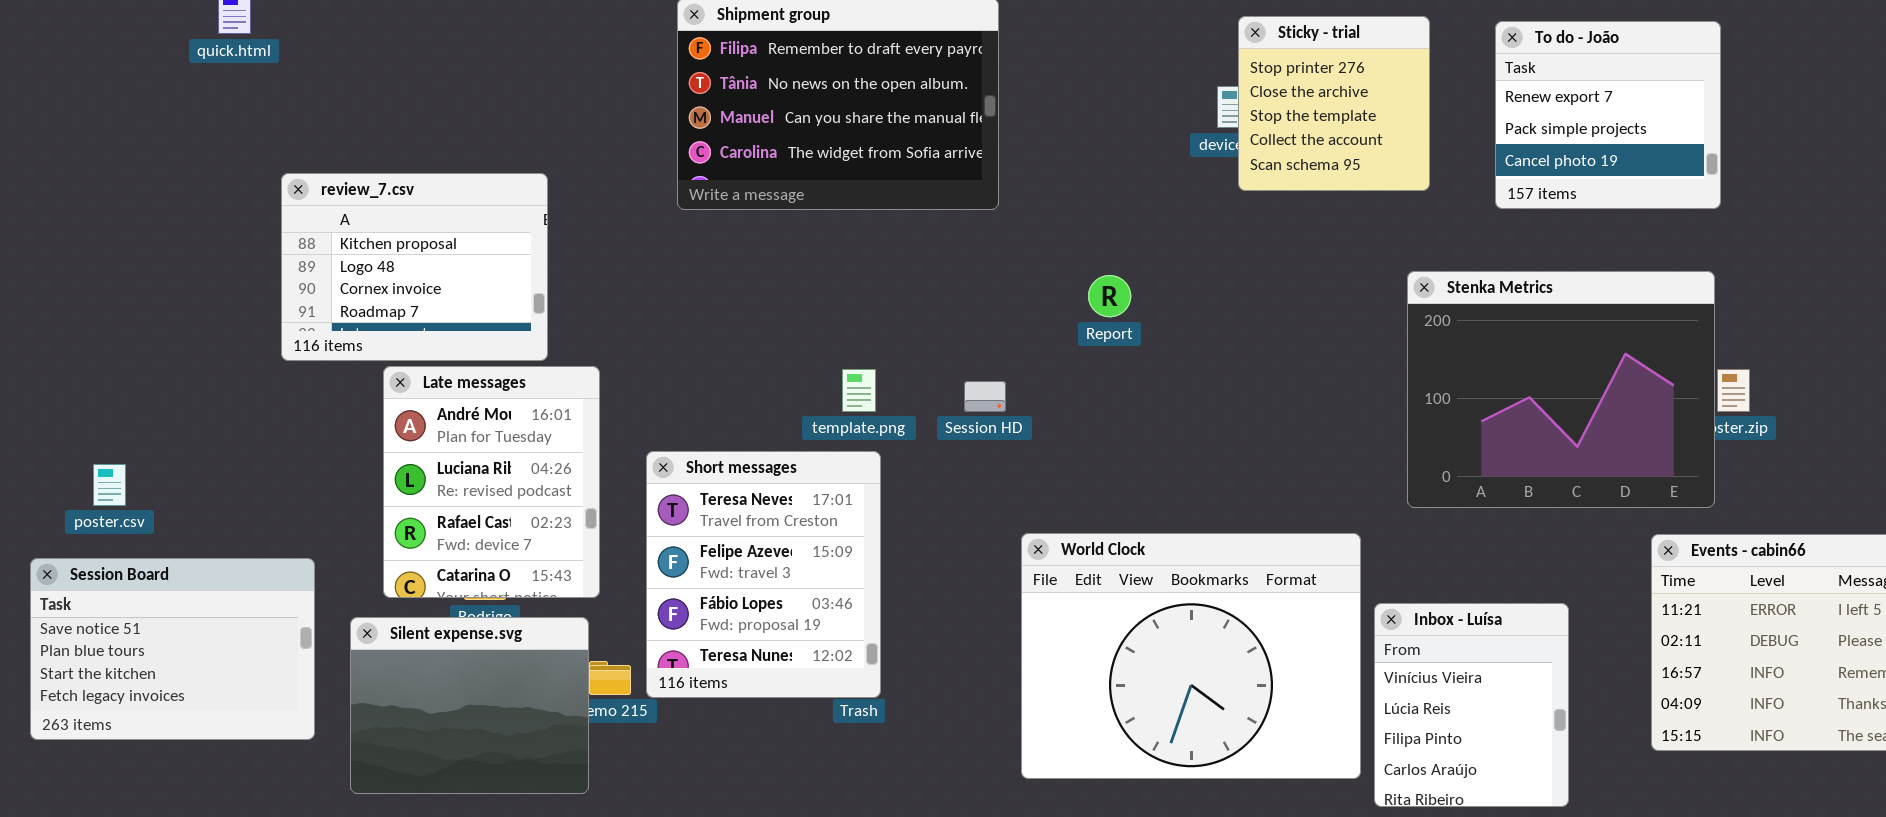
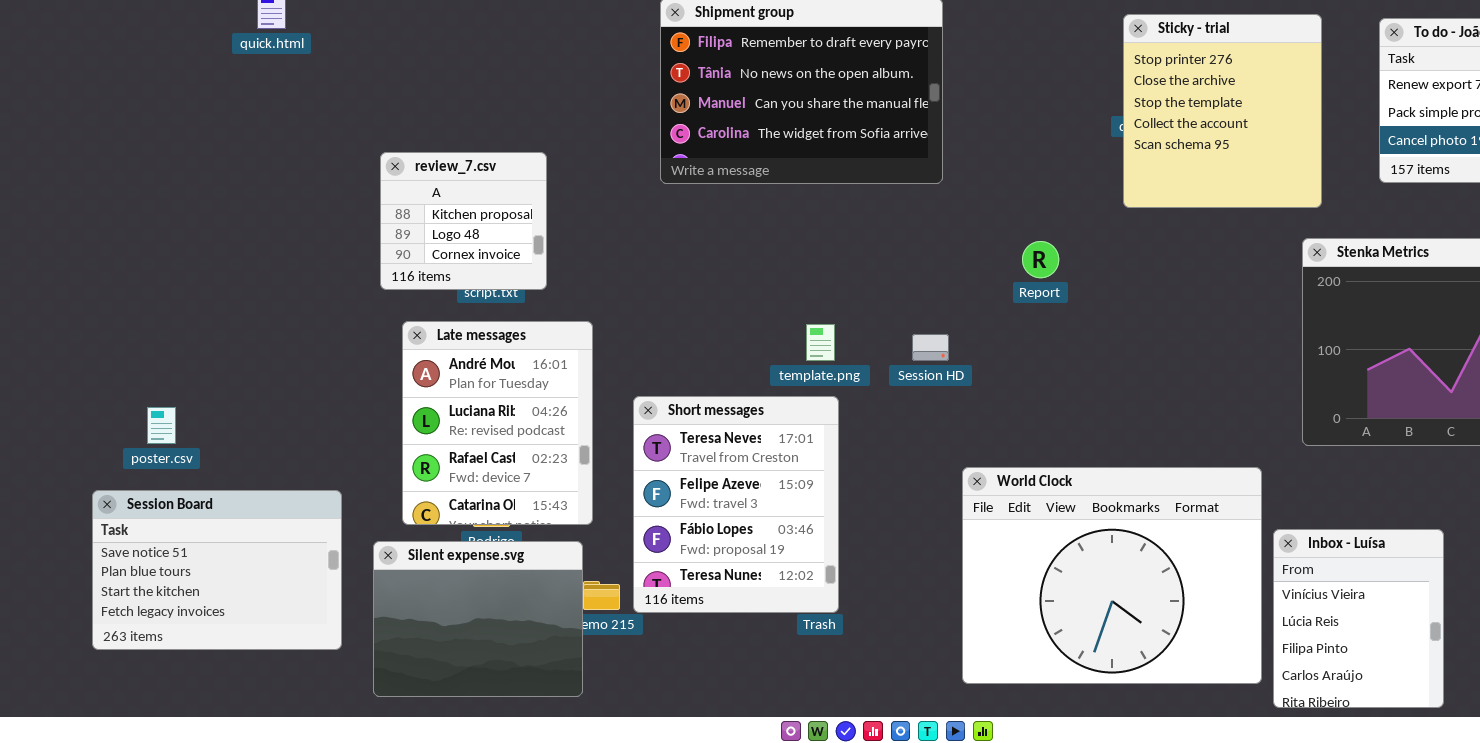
Sticky - trial: [1238,16,1430,191] -> [1123,14,1322,208], resized
review_7.csv: [281,173,548,361] -> [380,152,547,290], resized

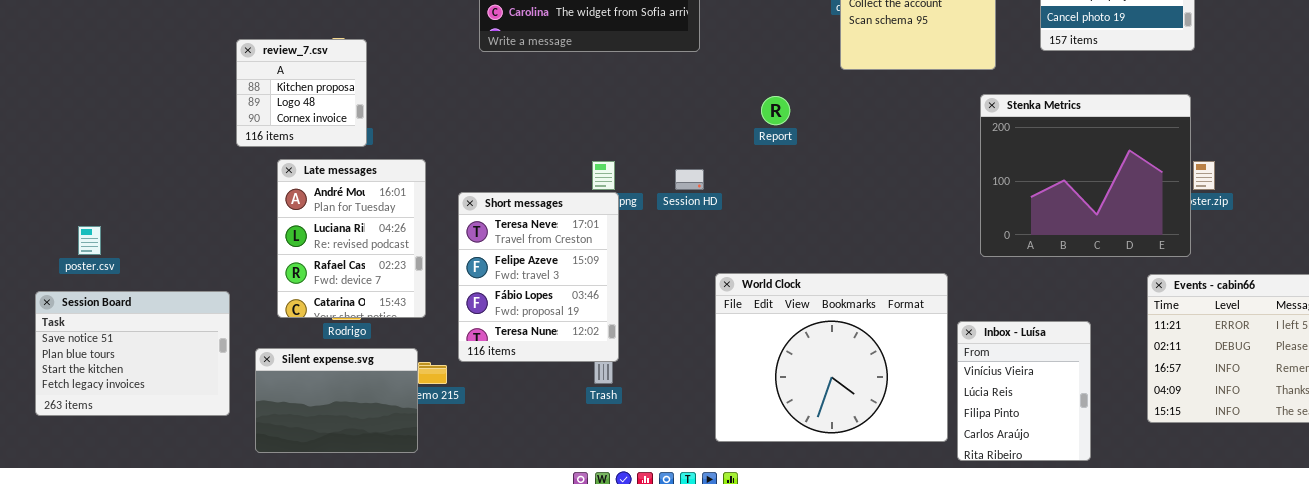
review_7.csv: [380,152,547,290] -> [236,39,367,147], moved
Short messages: [633,396,839,613] -> [458,192,619,362], moved
Silent expense.svg: [373,541,583,697] -> [255,348,418,453], resized

